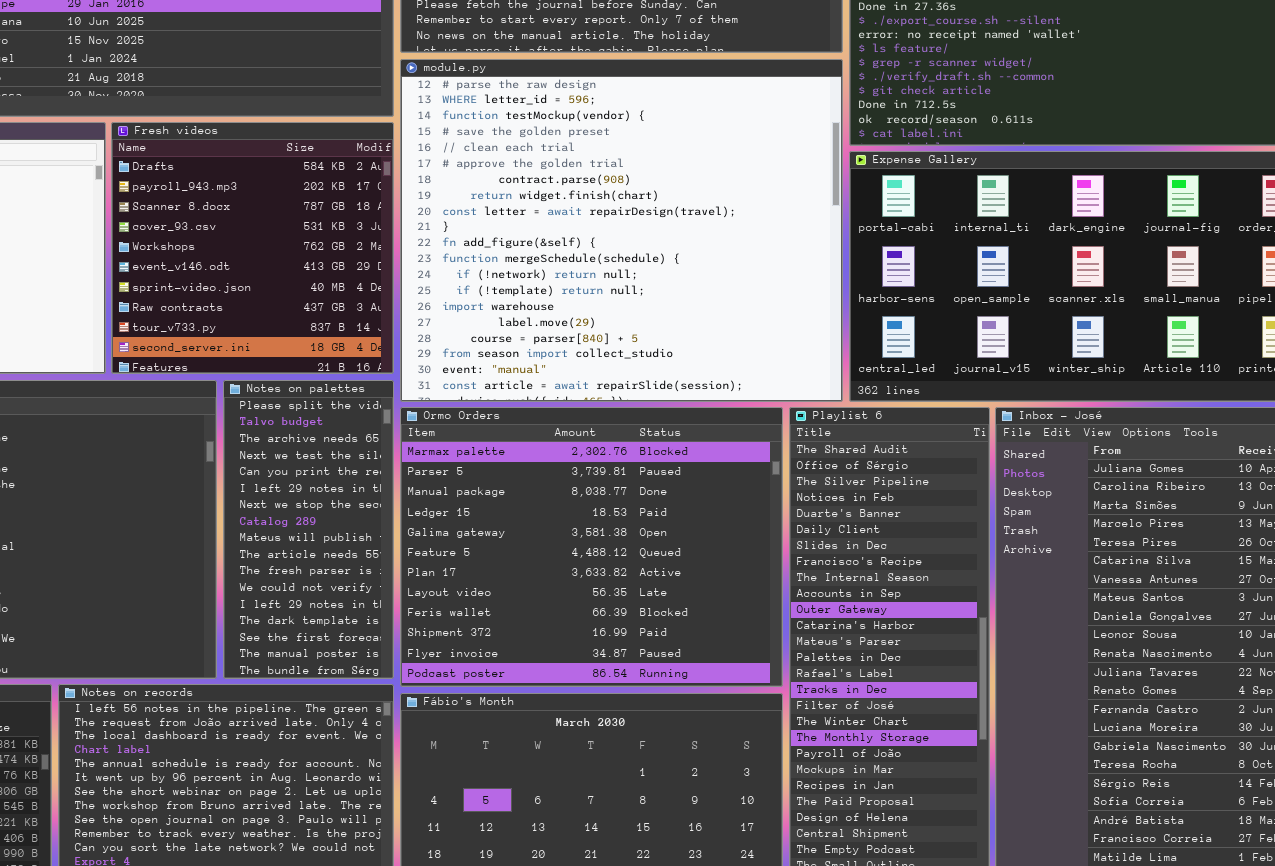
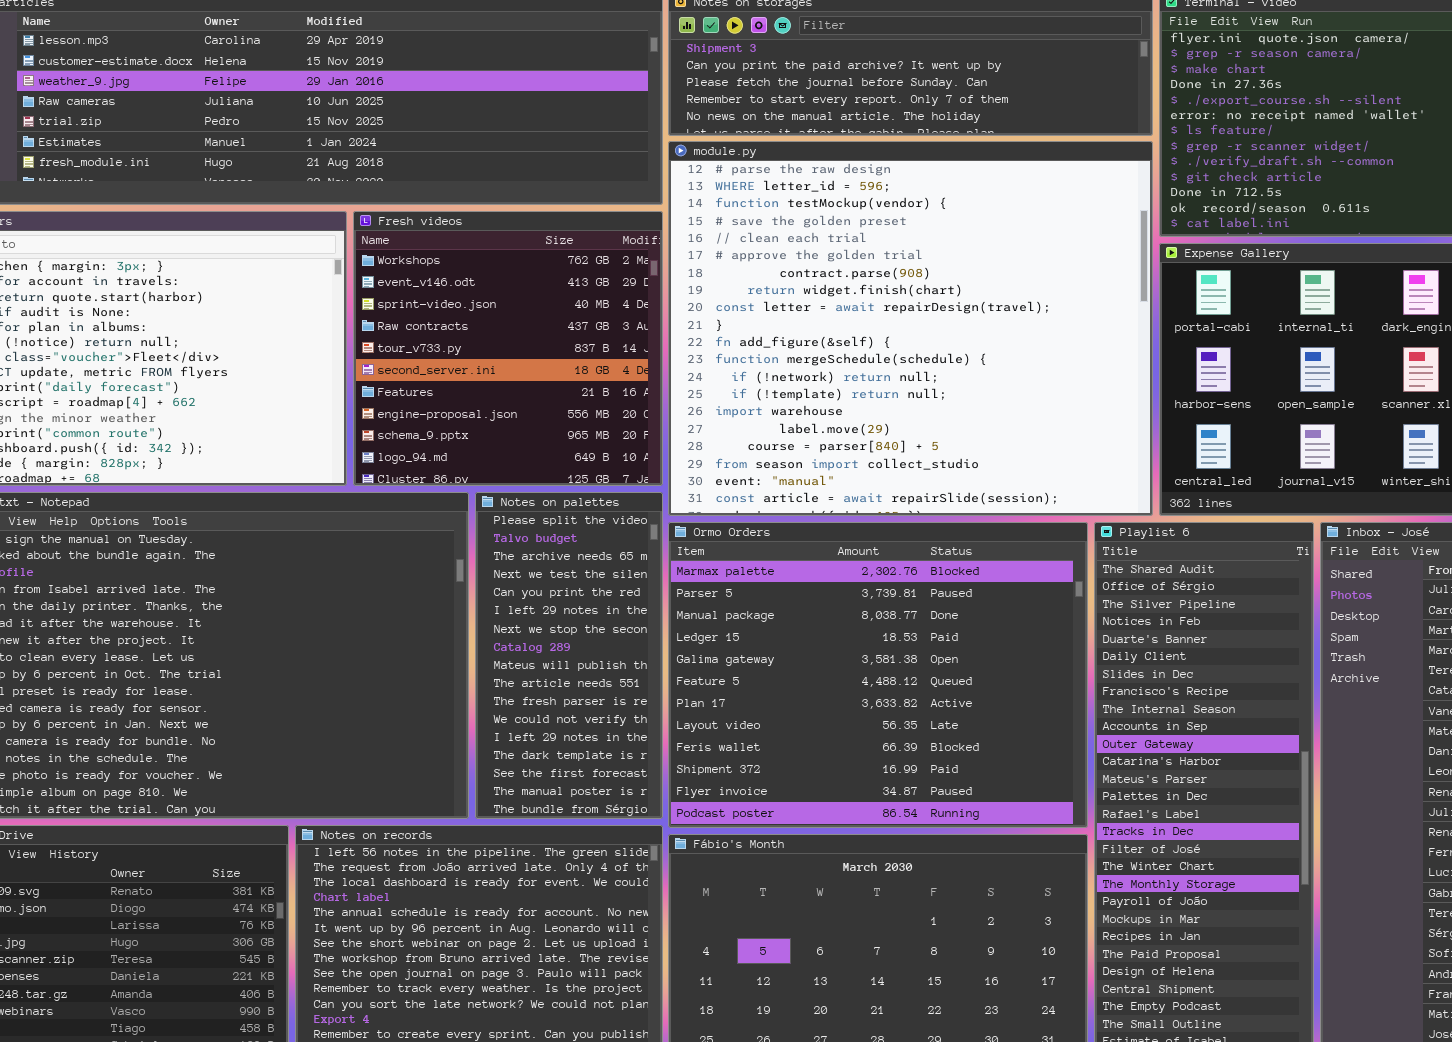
Fresh videos: [111,122,394,374] -> [353,211,663,486], scrolled down 4 rows

